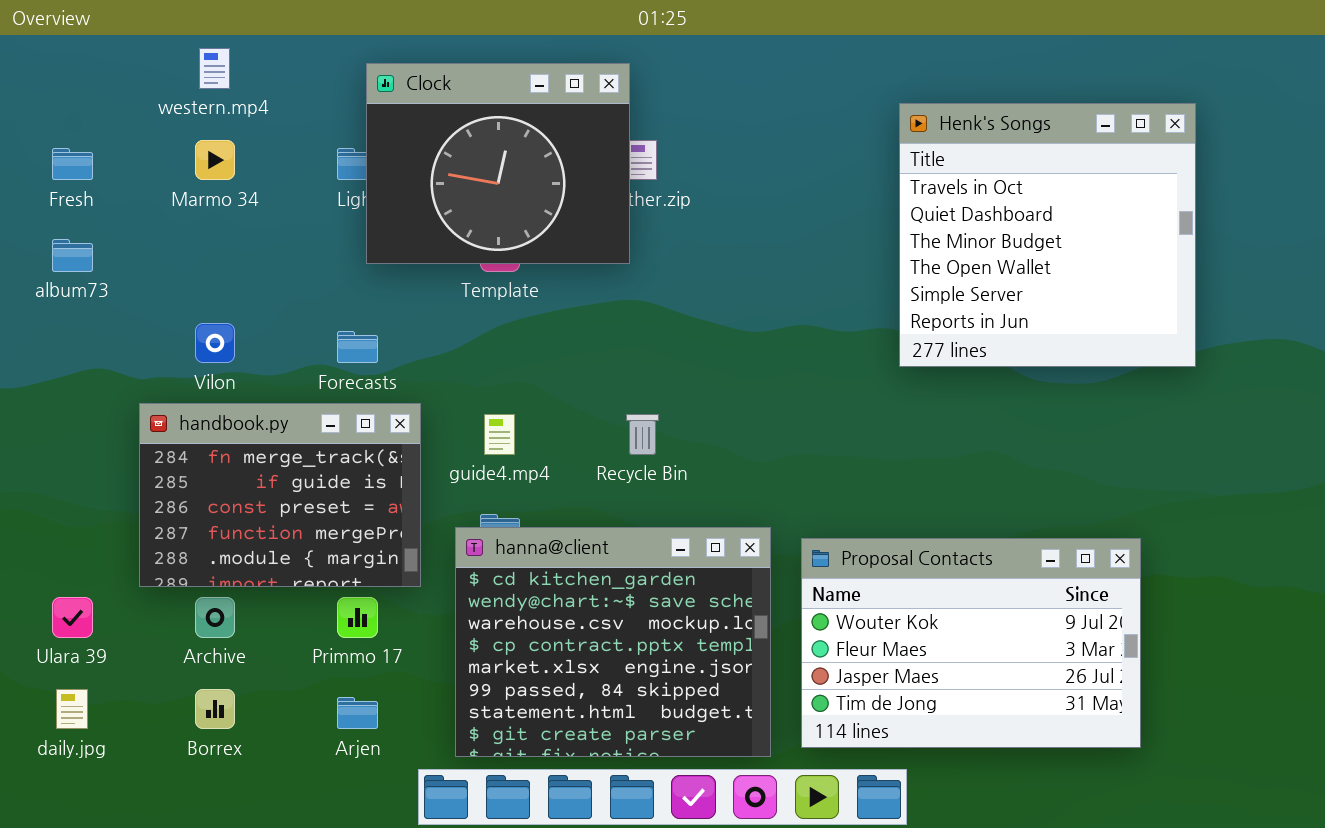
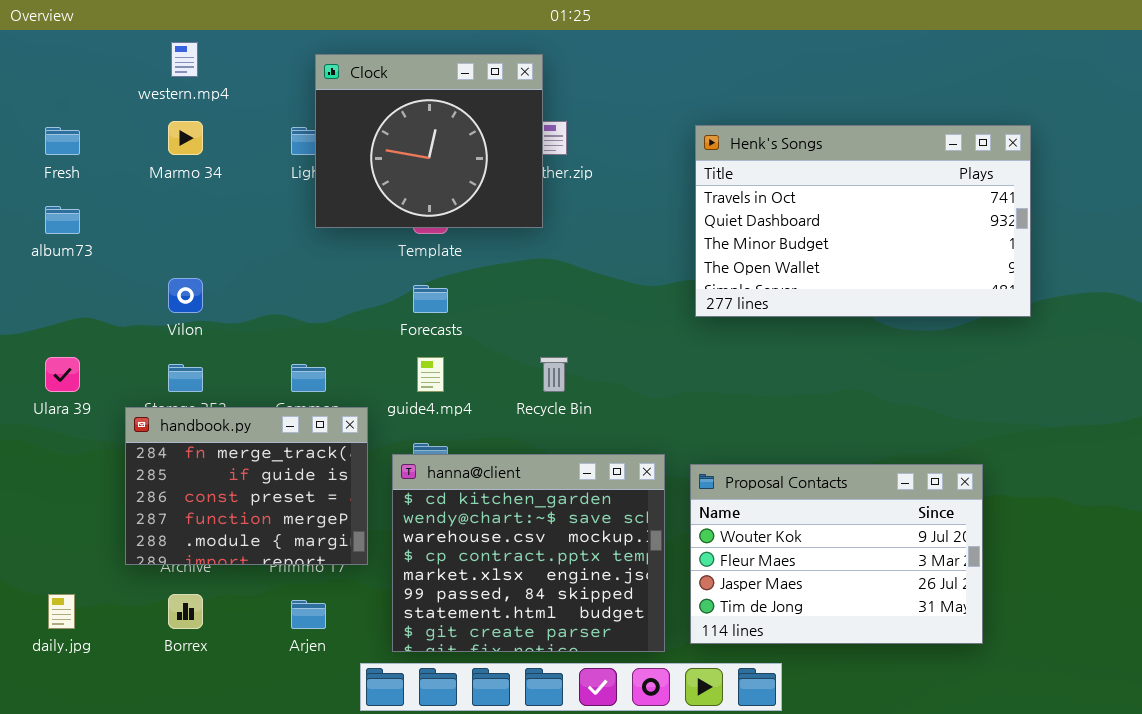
Henk's Songs: [899,103,1196,367] -> [695,125,1031,317], resized
Forecasts: [337,331,378,363] -> [413,285,448,313], moved
handbook.py: [139,403,421,587] -> [125,407,368,565], moved
Ulara 39: [52,597,93,638] -> [45,357,80,392], moved

